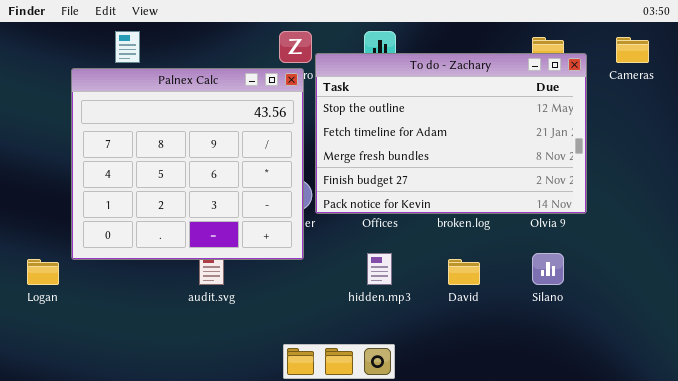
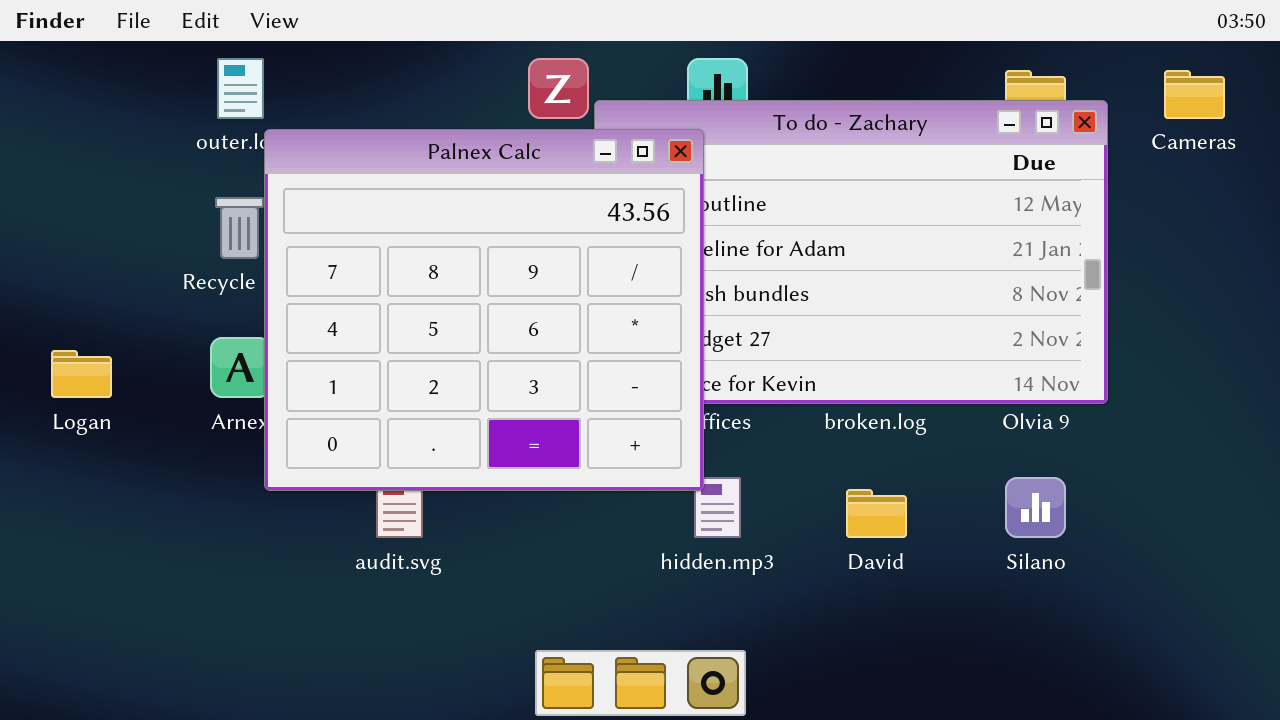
Palnex Calc: [71,68,304,260] -> [264,129,704,491], moved
Logan: [27,259,59,285] -> [51,350,112,398], moved

